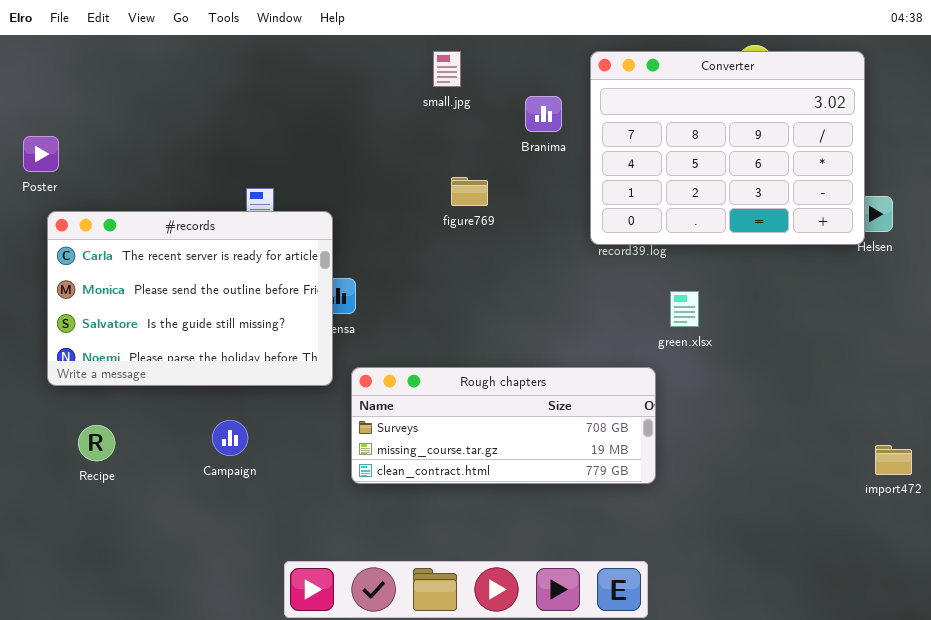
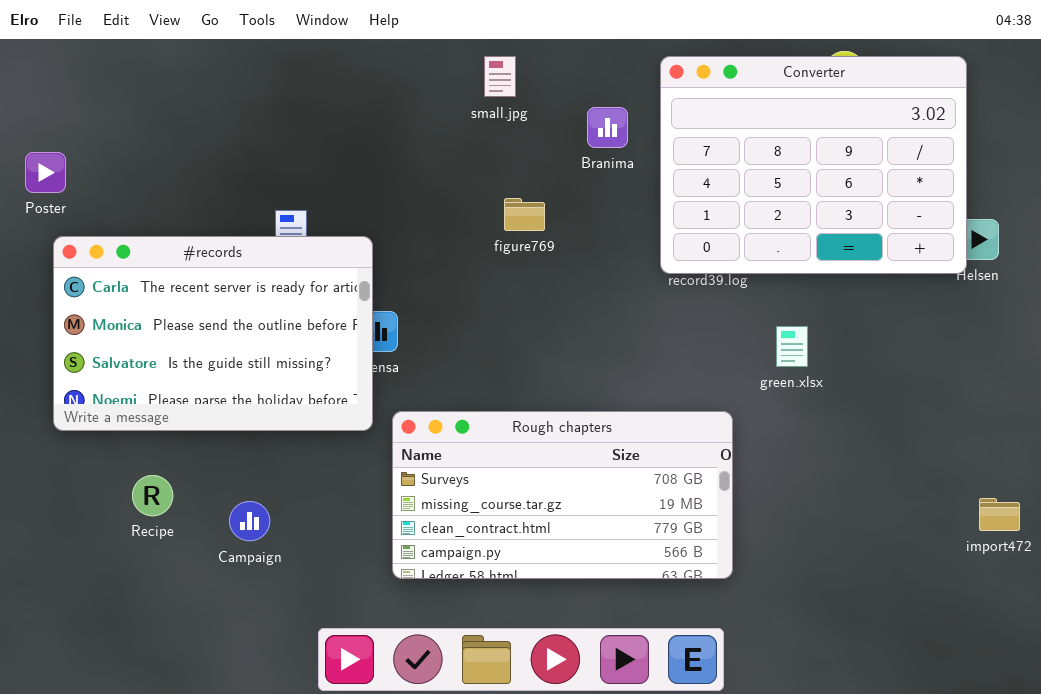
green.xlsx: [670,291,699,327] -> [776,326,808,367], moved
Rough chapters: [351,367,656,484] -> [392,411,733,579], resized
Campaign: [212,420,248,456] -> [229,501,270,541], moved
Recipe: [78,425,115,461] -> [132,475,173,516], moved

